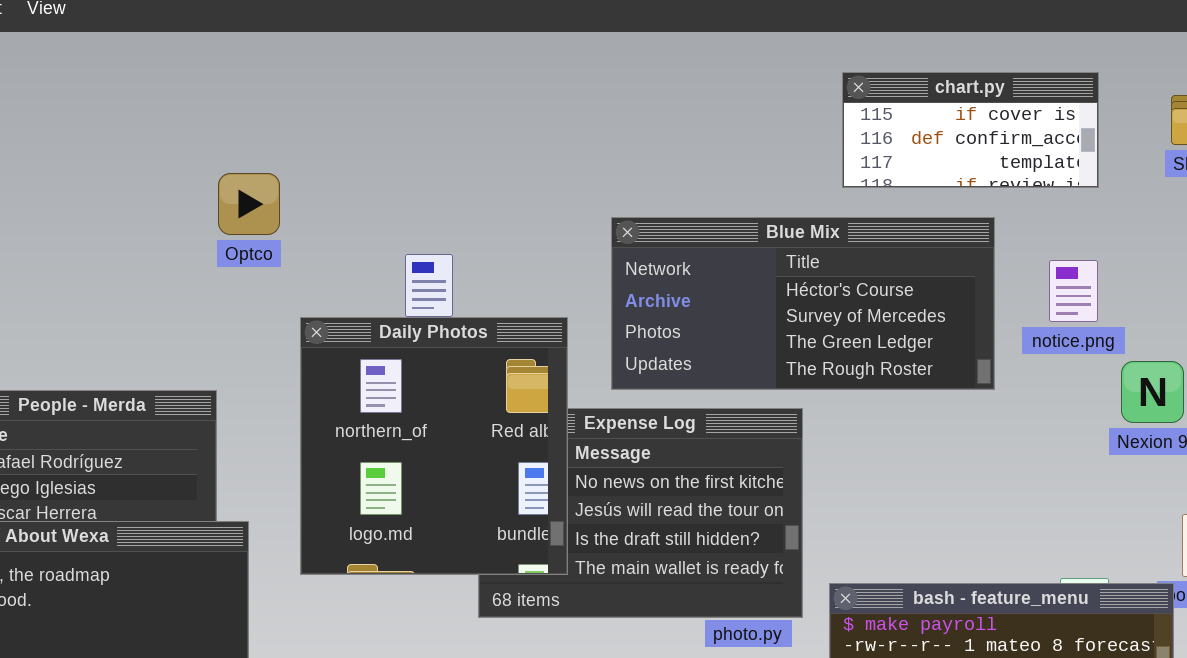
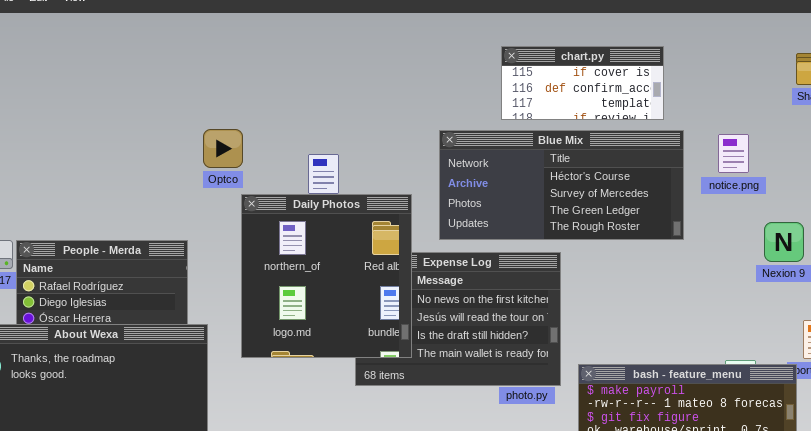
chart.py: [842,72,1099,188] -> [501,46,664,120], moved
Optco: [218,173,280,235] -> [203,129,243,168], moved
notice.png: [1049,260,1098,322] -> [718,134,749,173], moved

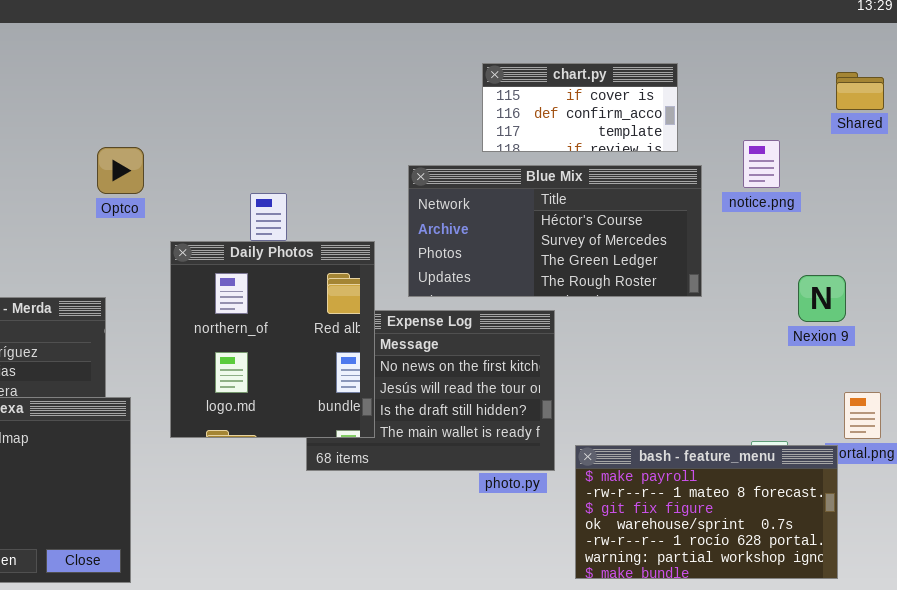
Optco: [203,129,243,168] -> [97,147,144,194], moved
notice.png: [718,134,749,173] -> [743,140,780,188], moved

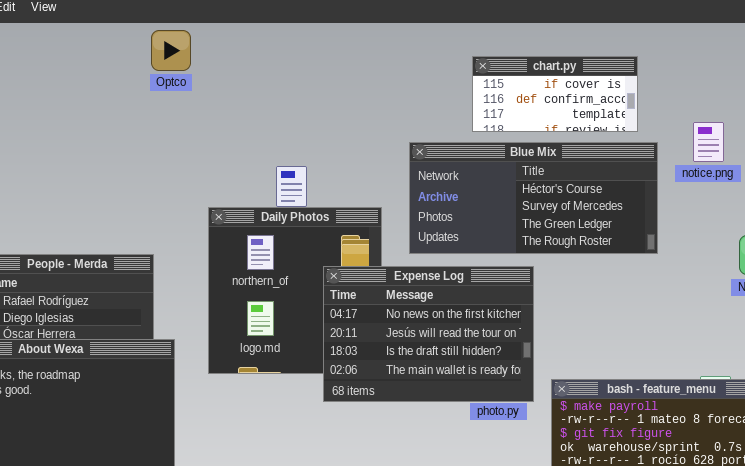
Optco: [97,147,144,194] -> [151,30,191,71], moved
Expense Log: [306,310,555,471] -> [323,266,534,402], raised

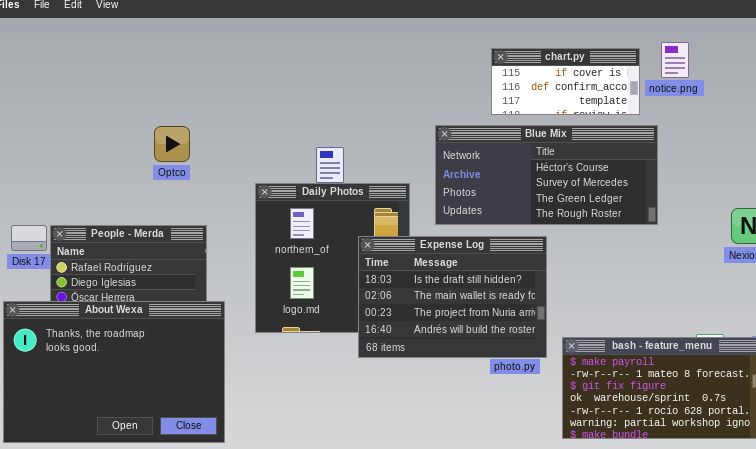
Optco: [151,30,191,71] -> [154,126,190,162], moved
notice.png: [693,122,724,162] -> [661,42,689,78], moved
Expense Log: [323,266,534,402] -> [358,236,547,358], scrolled down 2 rows

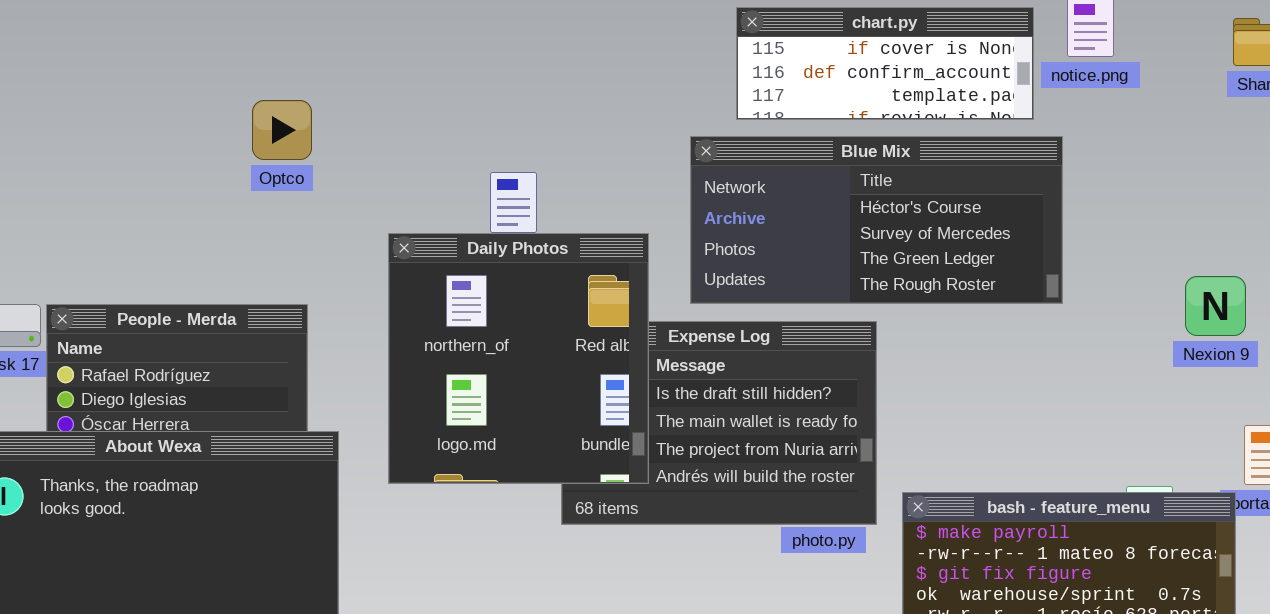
chart.py: [491,48,640,115] -> [736,7,1034,120], resized
Optco: [154,126,190,162] -> [252,100,312,160], moved
Daily Photos: [255,183,410,333] -> [388,233,649,484], raised

